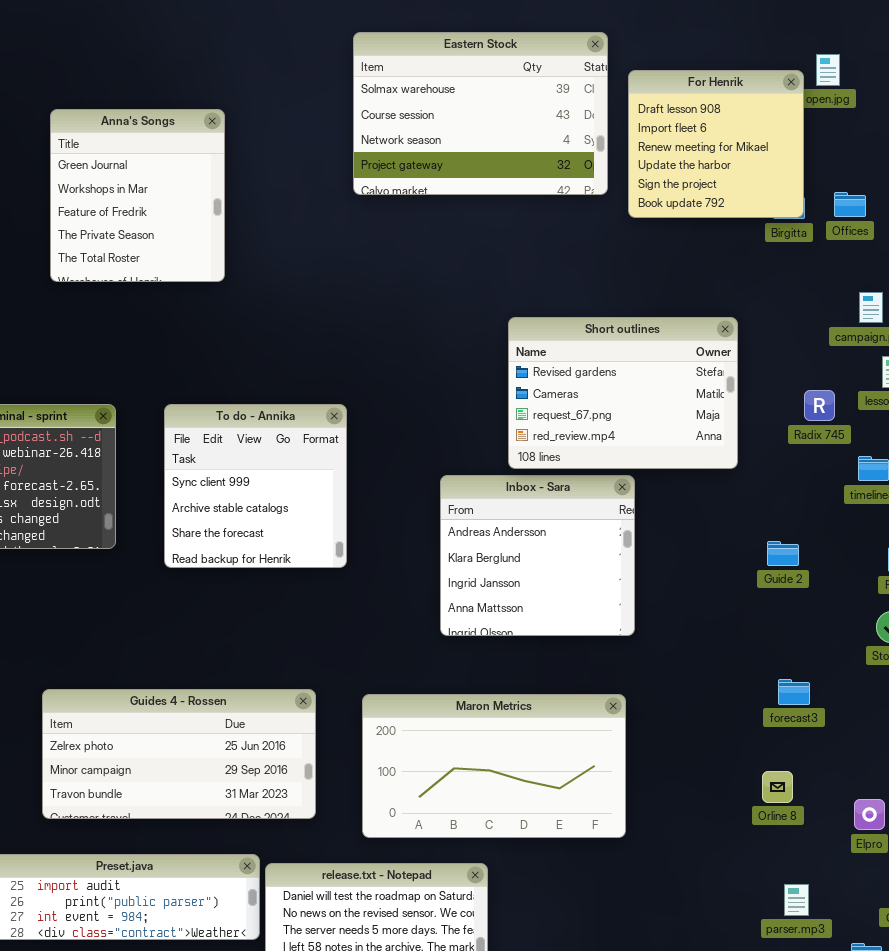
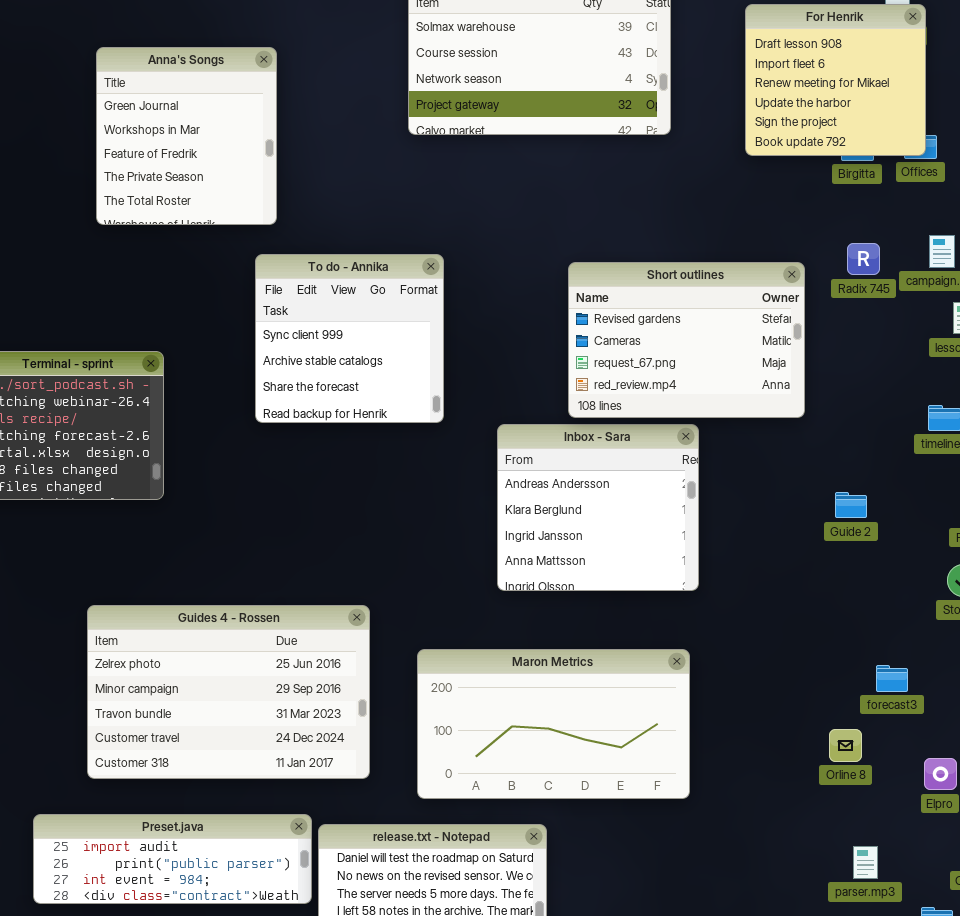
For Henrik: [628,70,804,218] -> [745,4,926,156], moved
Radix 745: [804,390,835,421] -> [847,243,880,275], moved
To do - Annika: [164,404,347,568] -> [255,254,444,423], moved
forecast3: [778,679,810,705] -> [876,665,908,692], moved
Guides 4 - Rossen: [42,689,316,819] -> [87,605,370,779], resized

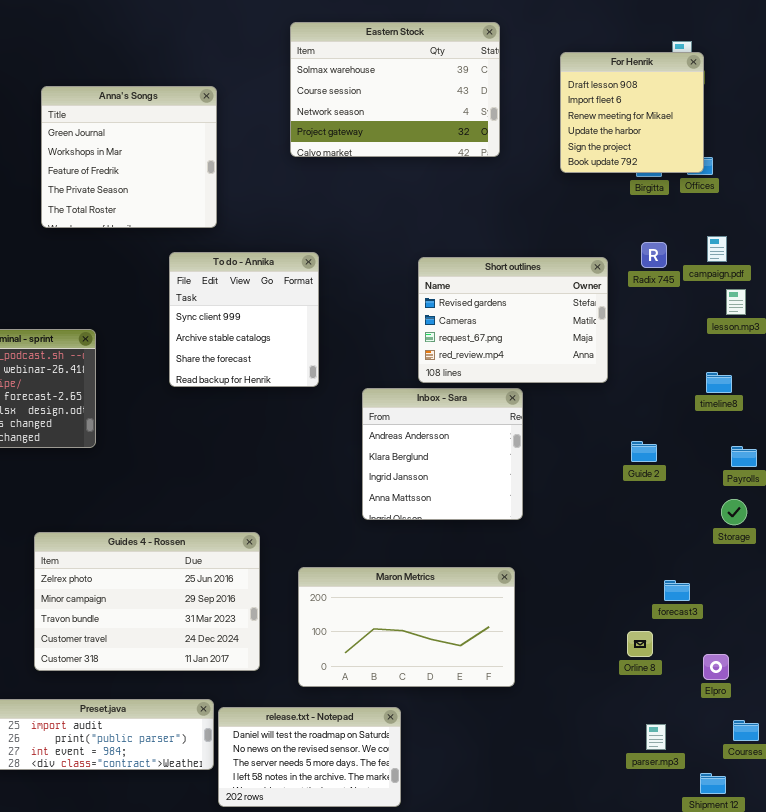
Anna's Songs: [96,47,277,225] -> [41,86,217,228], resized

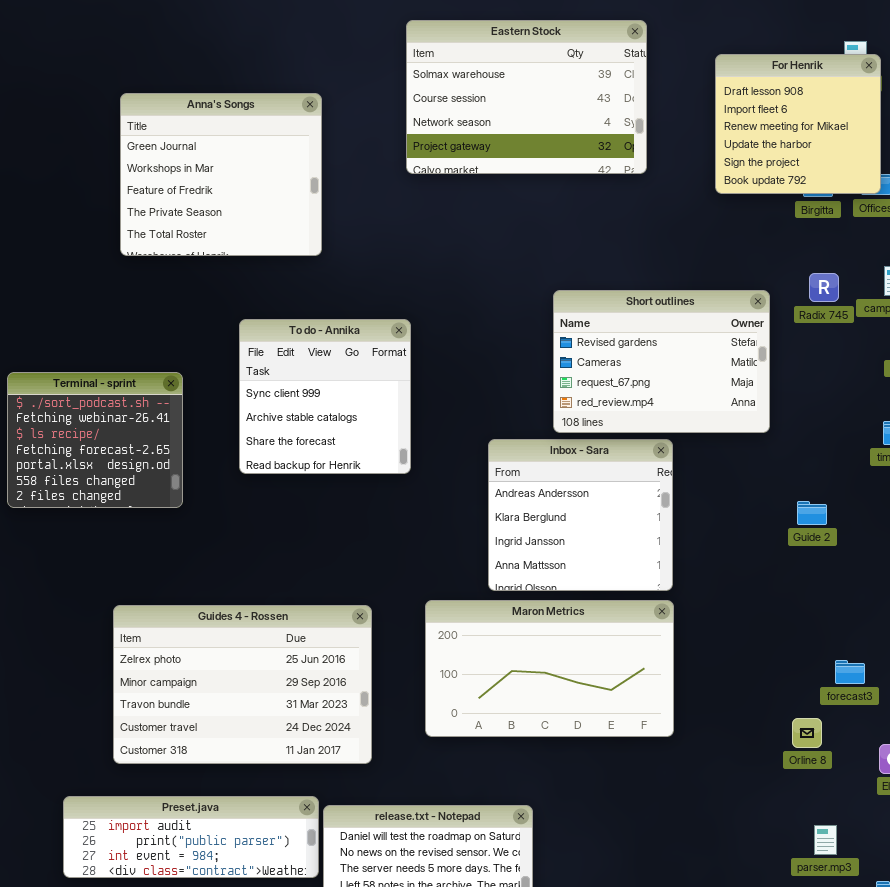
To do - Annika: [169,252,319,387] -> [239,319,411,474], moved
Maron Metrics: [298,567,515,687] -> [425,600,674,737], moved

